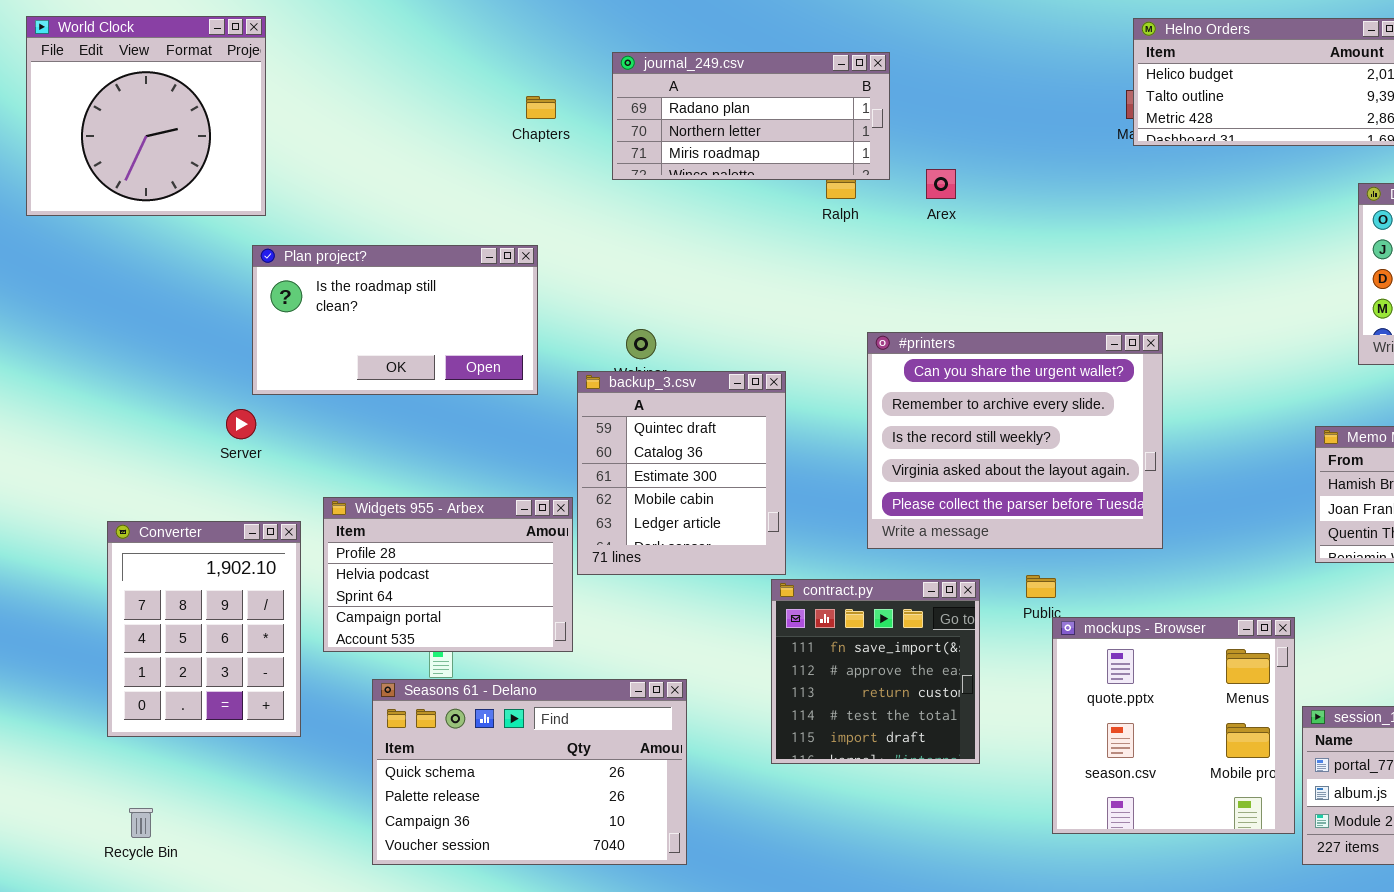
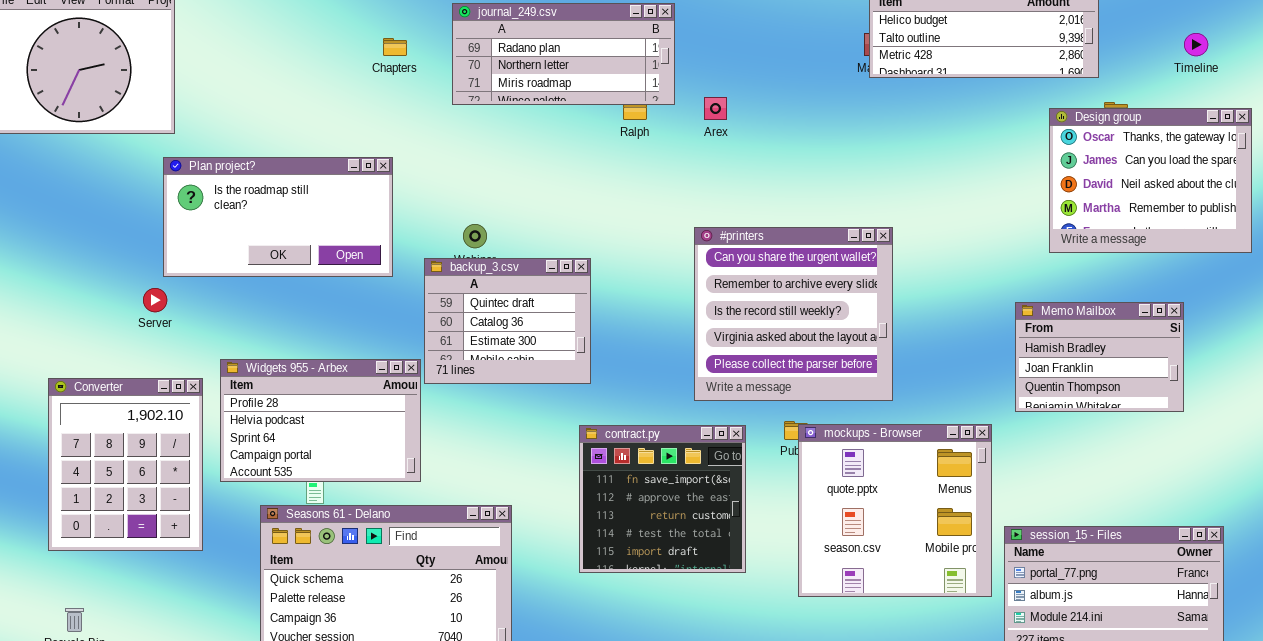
#printers: [867,332,1163,549] -> [694,227,893,401], resized
backup_3.csv: [577,371,786,575] -> [424,258,591,384], resized
mockups - Browser: [1052,617,1295,834] -> [798,424,992,597], moved

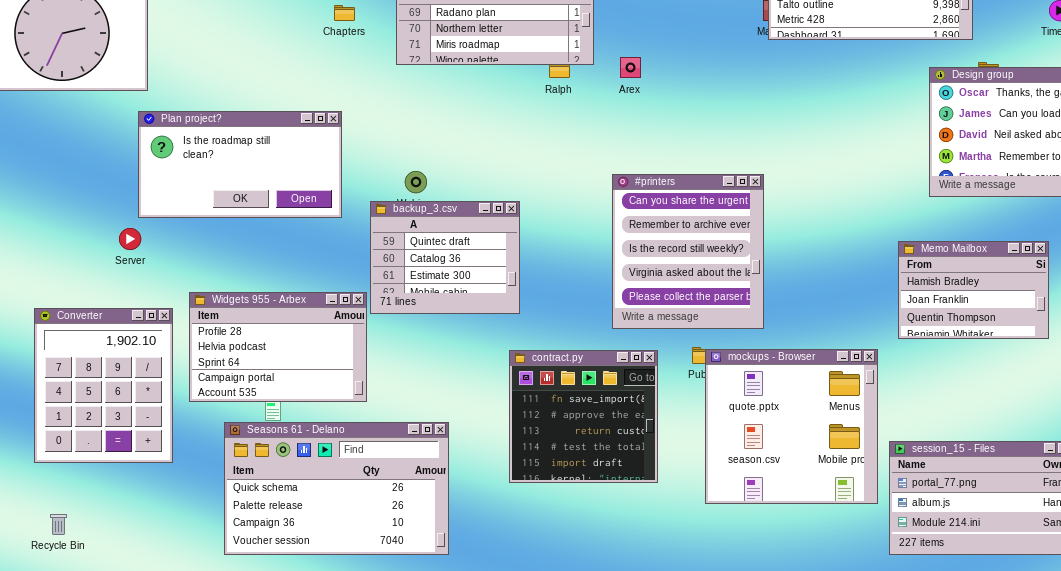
#printers: [694,227,893,401] -> [612,174,764,329], resized

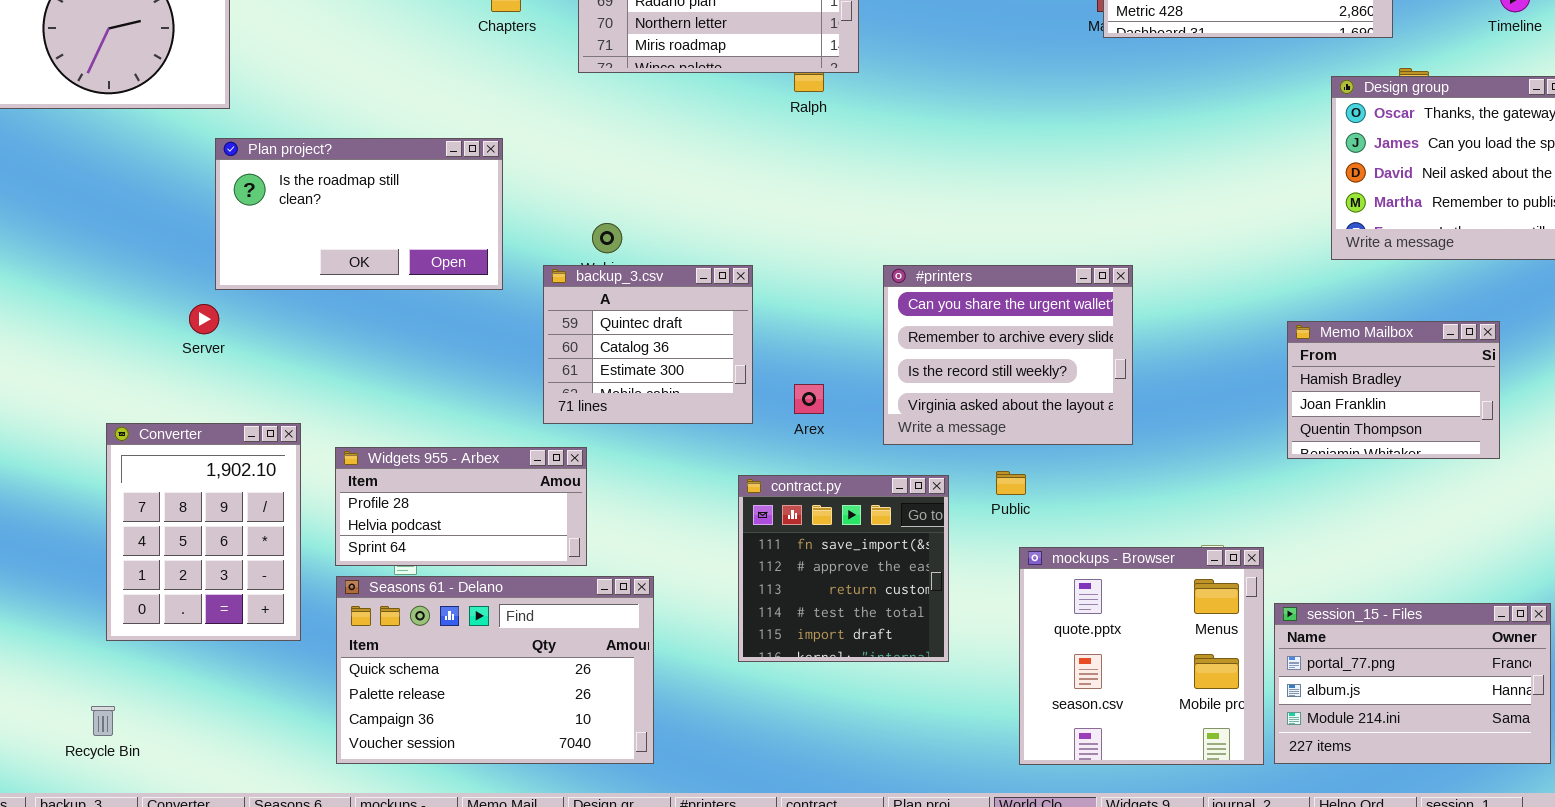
Arex: [620,57,641,78] -> [794,384,824,414], moved
#printers: [612,174,764,329] -> [883,265,1133,445], resized
Widgets 955 - Arbex: [189,292,367,402] -> [335,447,587,566], moved, resized
Converter: [34,308,173,463] -> [106,423,301,641], moved
mockups - Browser: [705,349,878,504] -> [1019,547,1264,765], moved

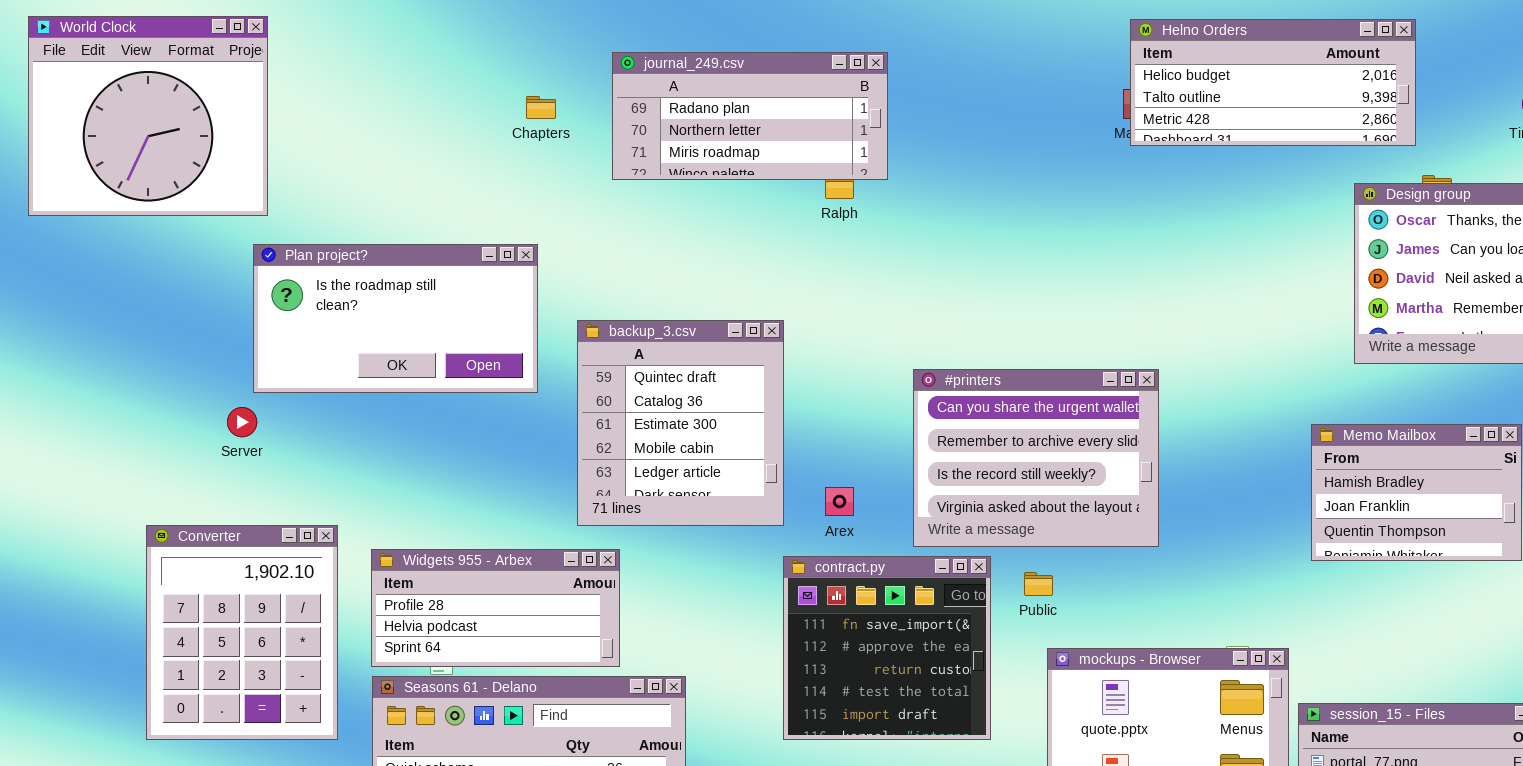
backup_3.csv: [543,265,753,424] -> [577,320,784,526], resized
contract.py: [738,475,949,662] -> [783,556,991,740], moved

